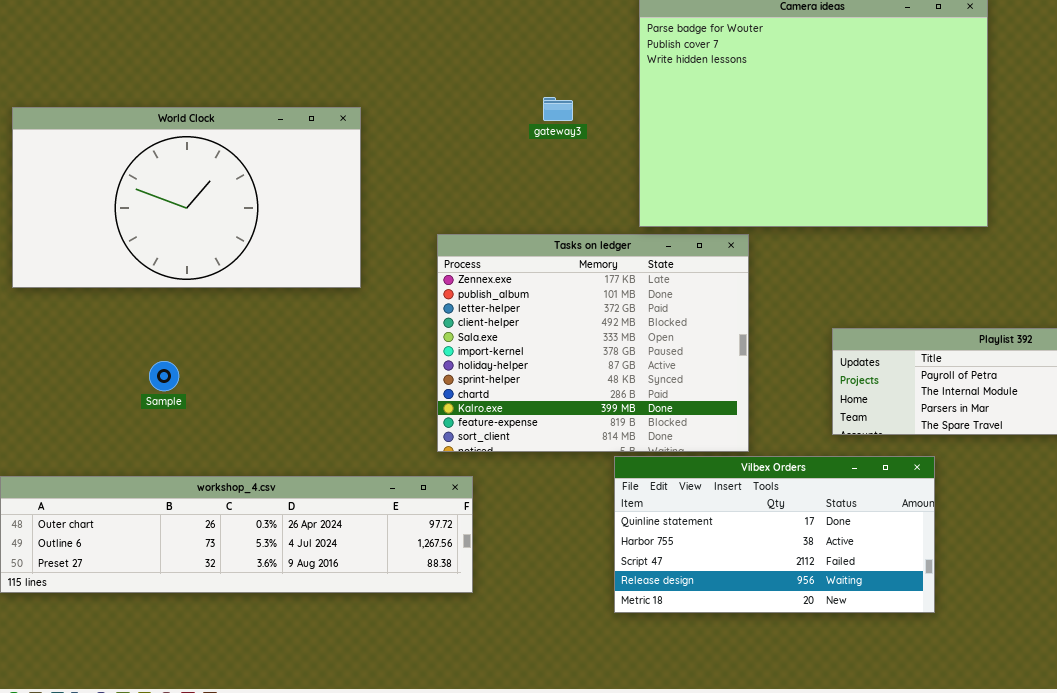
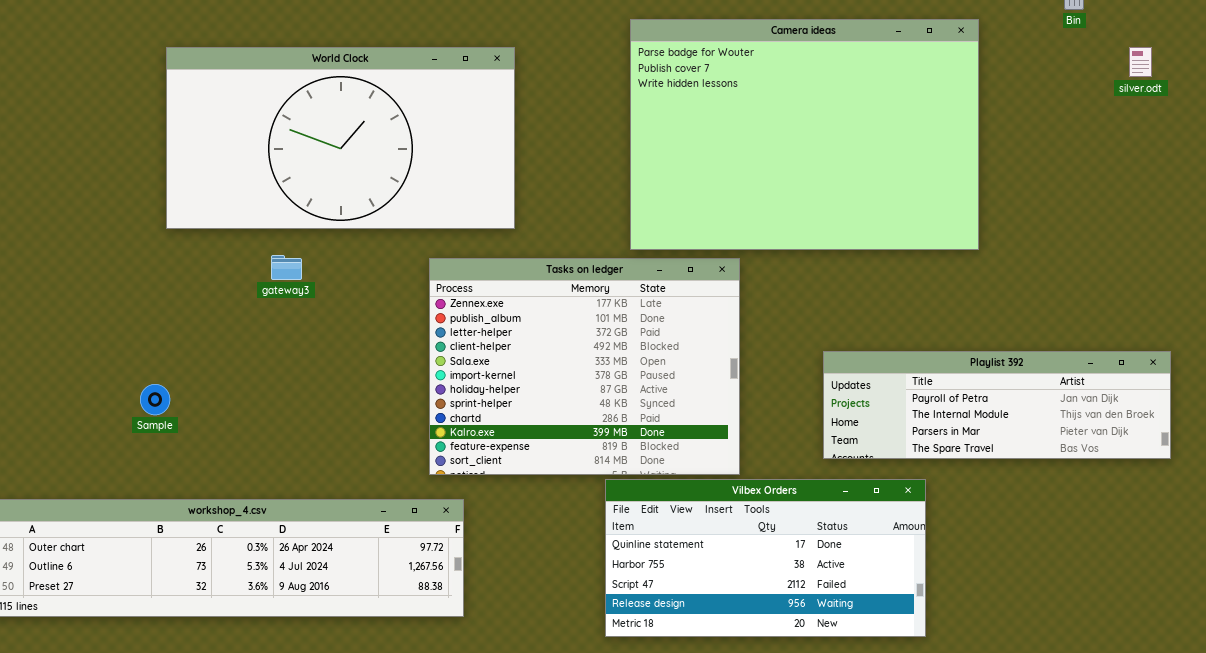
gateway3: [543,97,573,121] -> [271,255,302,280], moved
World Clock: [12,107,361,288] -> [166,47,515,229], moved

